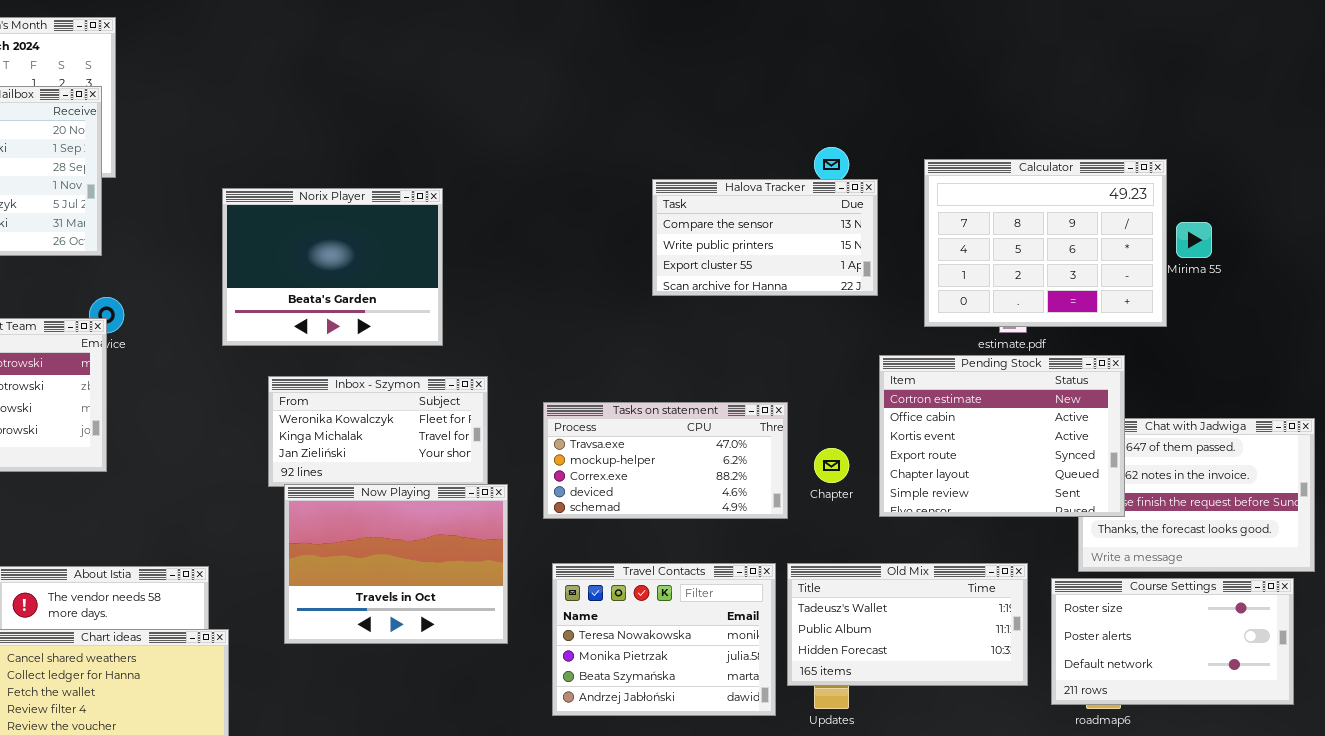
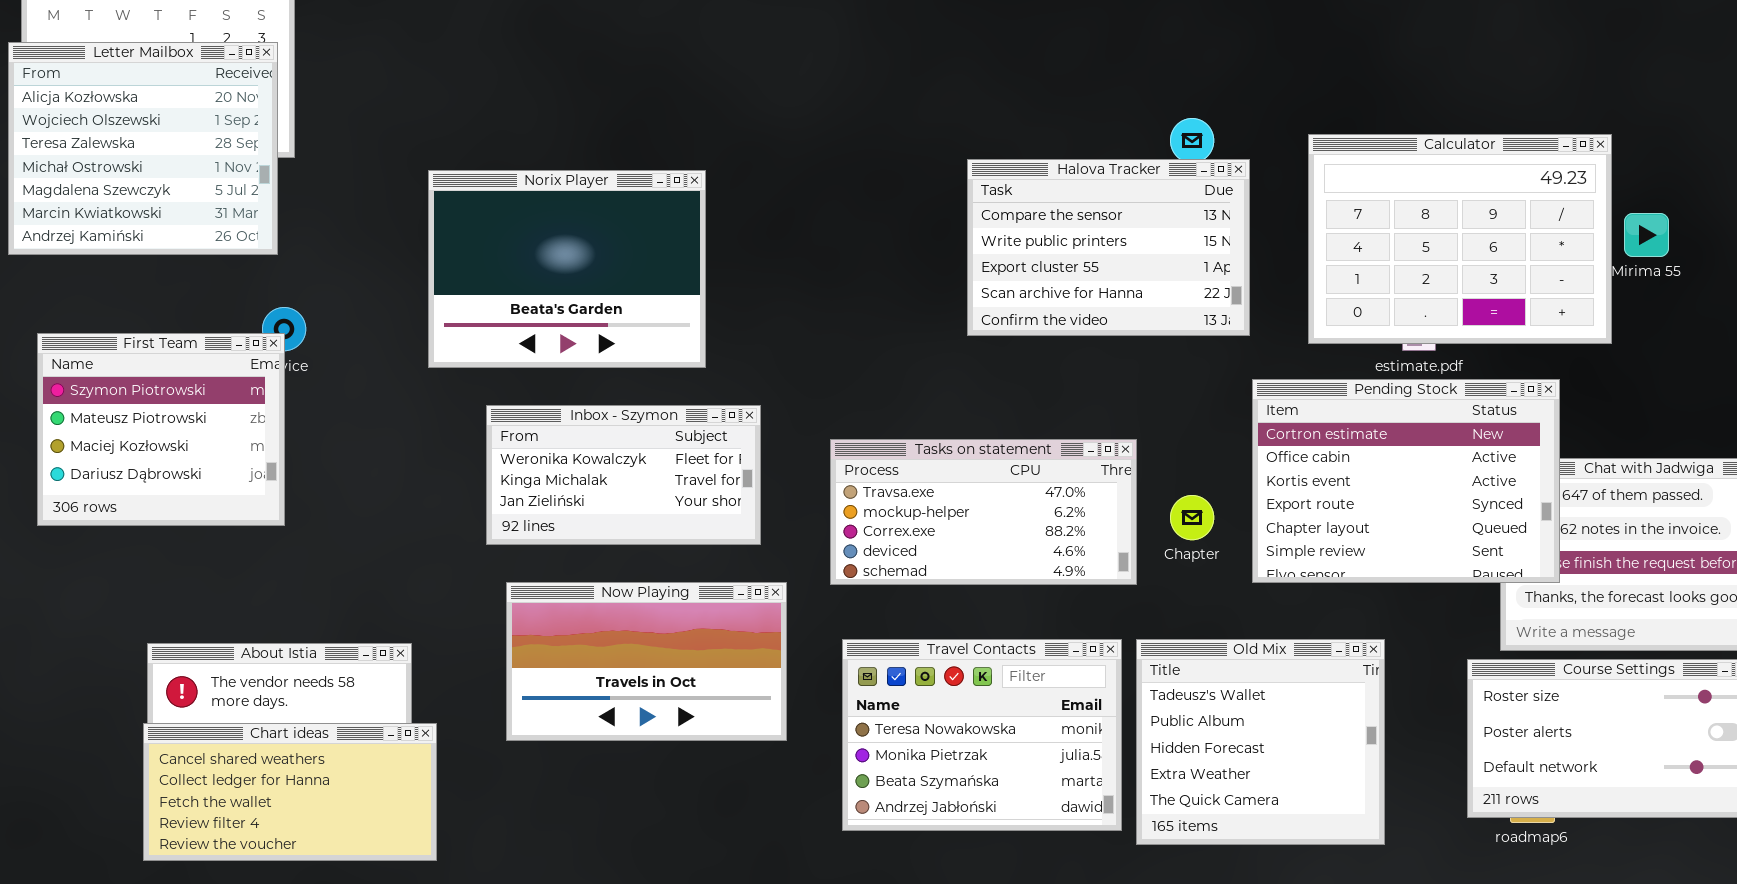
Halova Tracker: [652,179,878,296] -> [967,159,1250,336], resized
Now Playing: [284,484,508,644] -> [506,582,787,741], resized
Old Mix: [787,563,1028,686] -> [1136,639,1385,845], resized

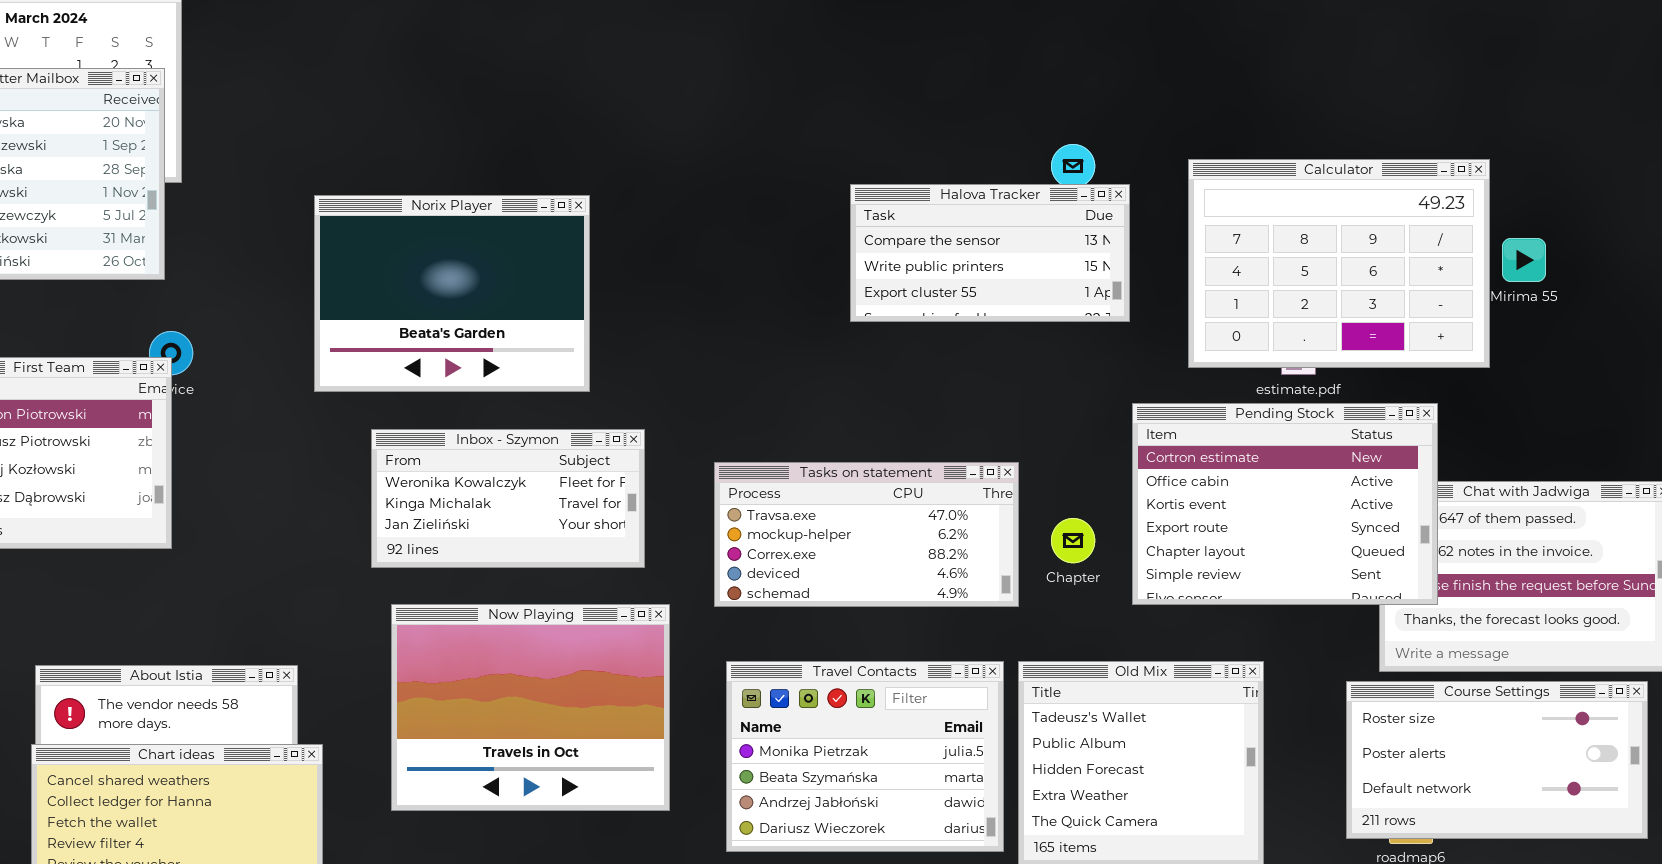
Halova Tracker: [967,159,1250,336] -> [850,184,1130,322], resized
Now Playing: [506,582,787,741] -> [391,604,670,811], resized
Travel Contacts: [842,639,1122,831] -> [726,661,1004,852], scrolled down 1 row

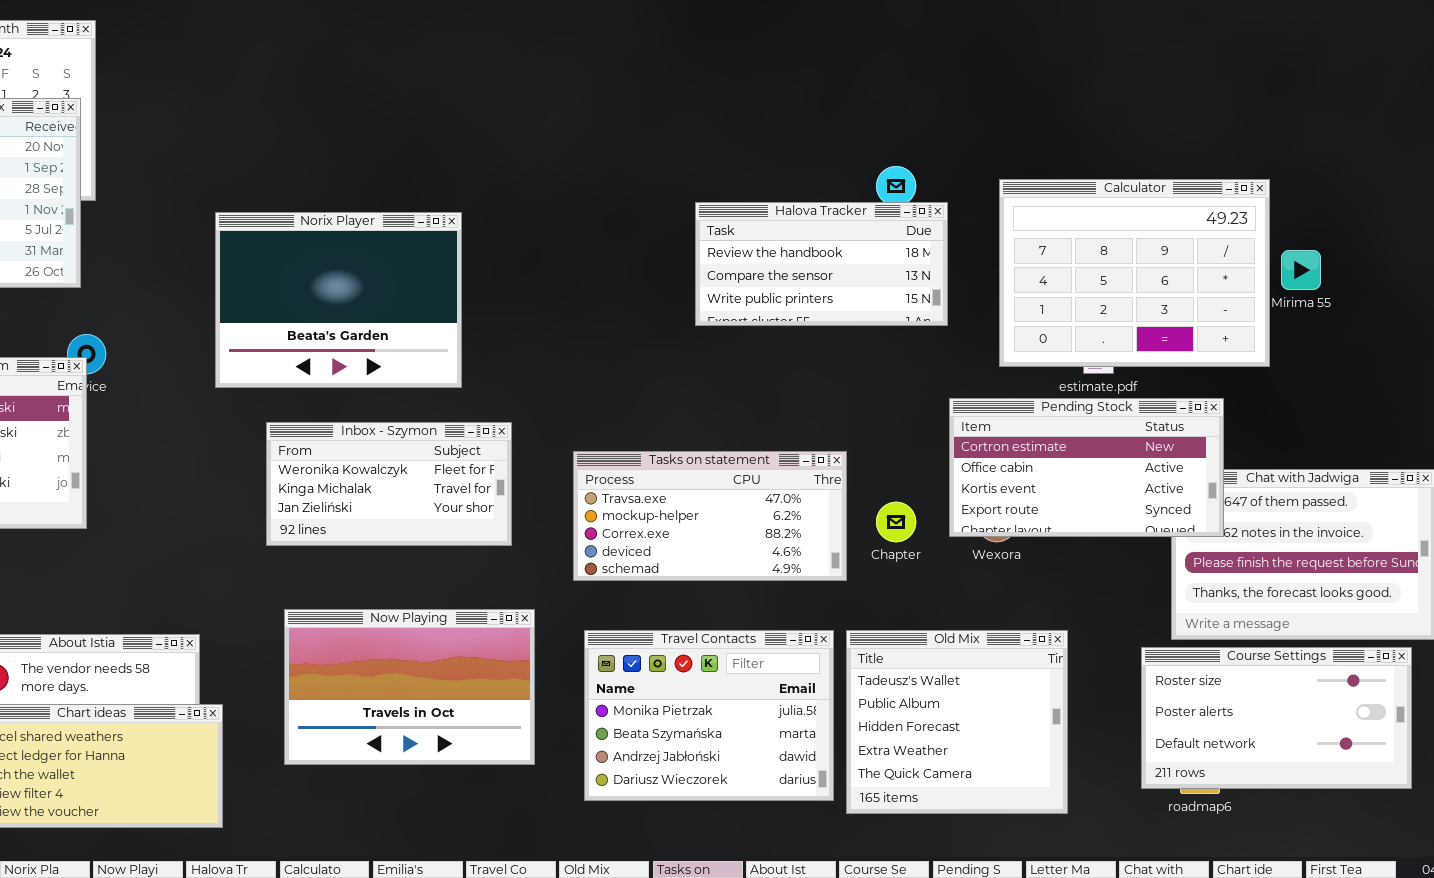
Halova Tracker: [850,184,1130,322] -> [695,202,948,326], scrolled up 1 row
Pending Stock: [1132,403,1438,605] -> [949,398,1224,537], resized
Now Playing: [391,604,670,811] -> [284,609,535,765], resized

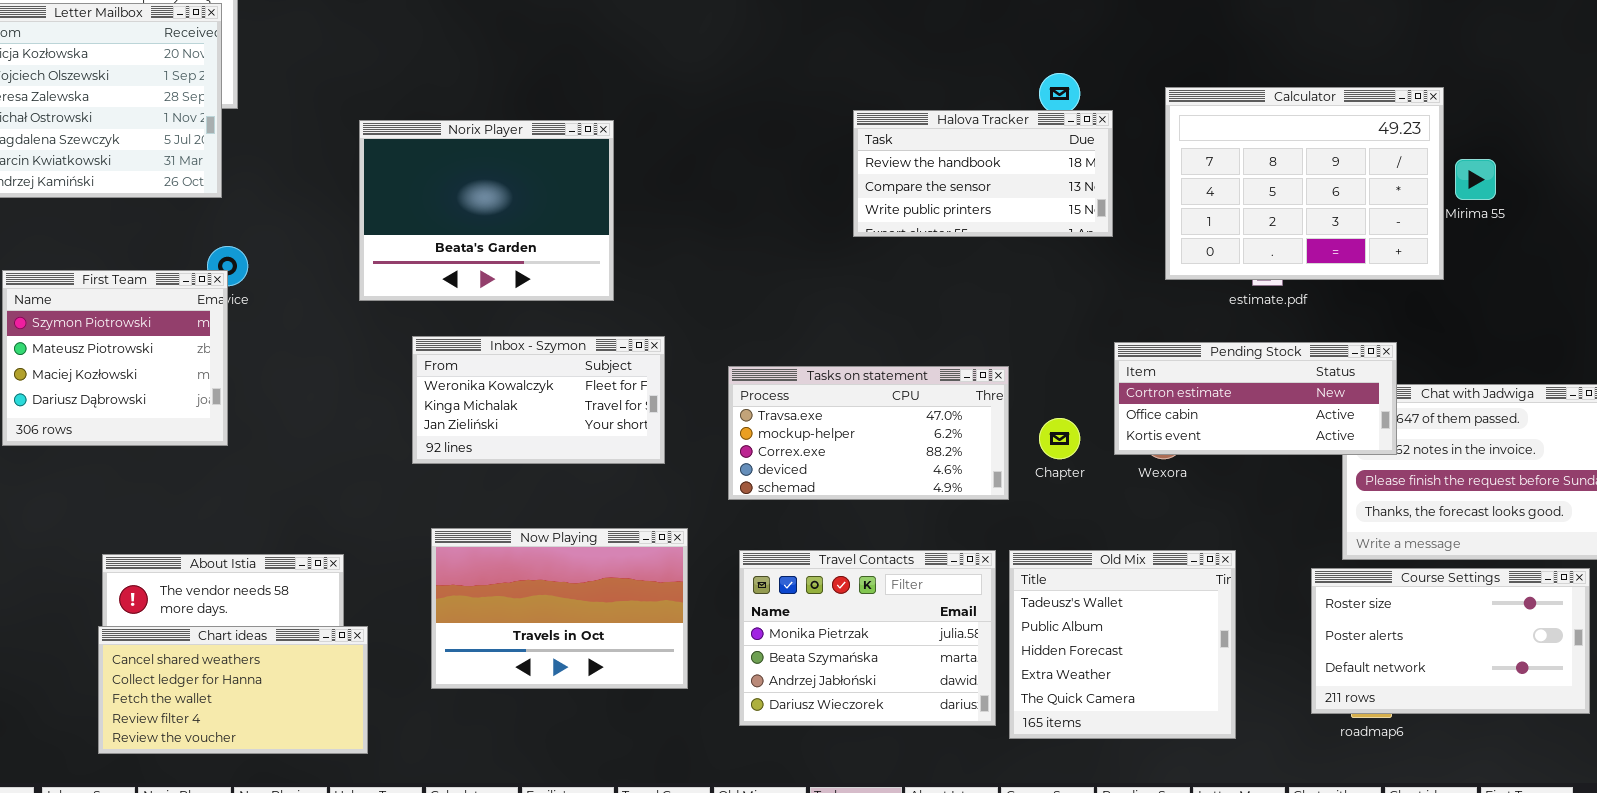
Pending Stock: [949,398,1224,537] -> [1114,342,1397,455], resized

